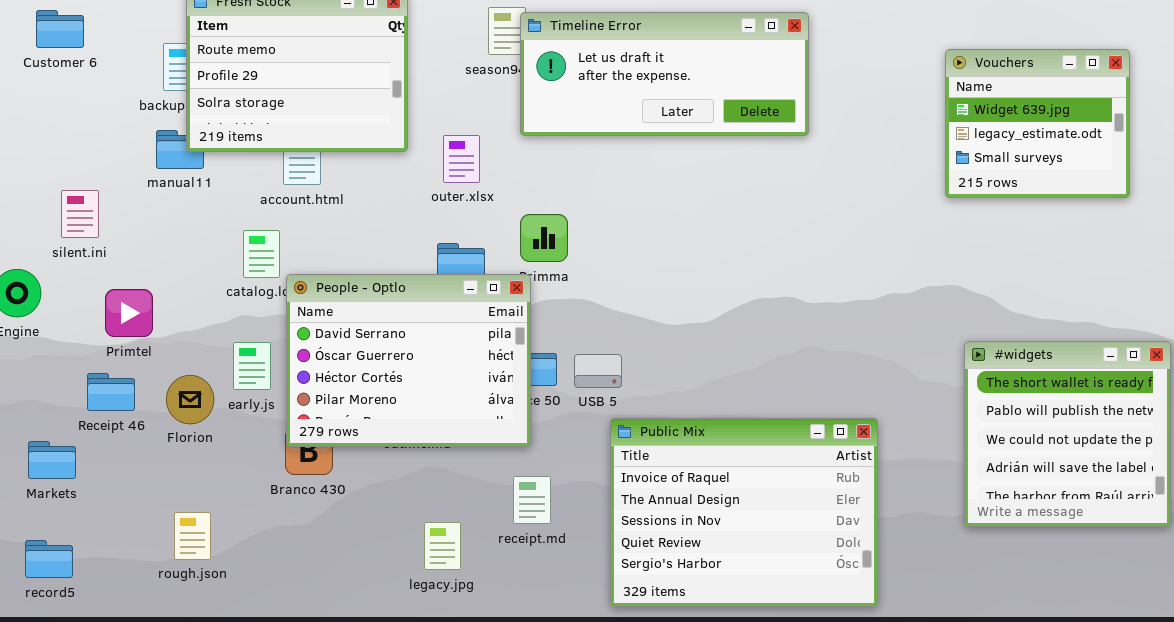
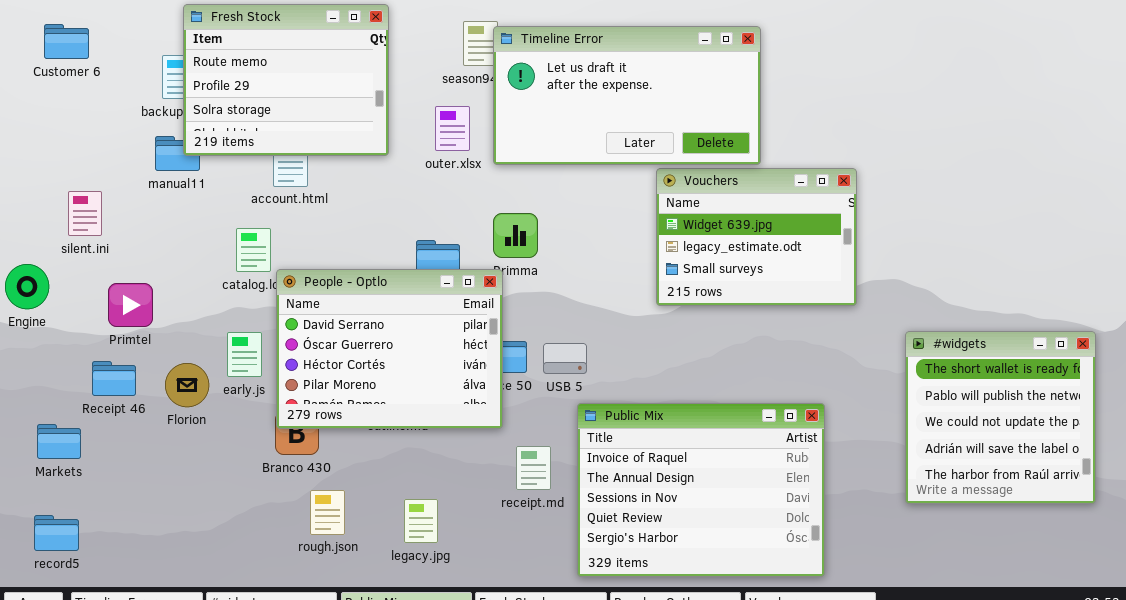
Timeline Error: [520,12,809,136] -> [493,26,761,165], resized
Vouchers: [945,49,1130,198] -> [656,168,857,306], moved, resized
outer.xlsx: [443,135,480,183] -> [435,106,470,151], moved
receipt.md: [513,476,551,524] -> [516,446,551,490], moved
rough.json: [174,512,211,560] -> [310,490,345,535], moved

